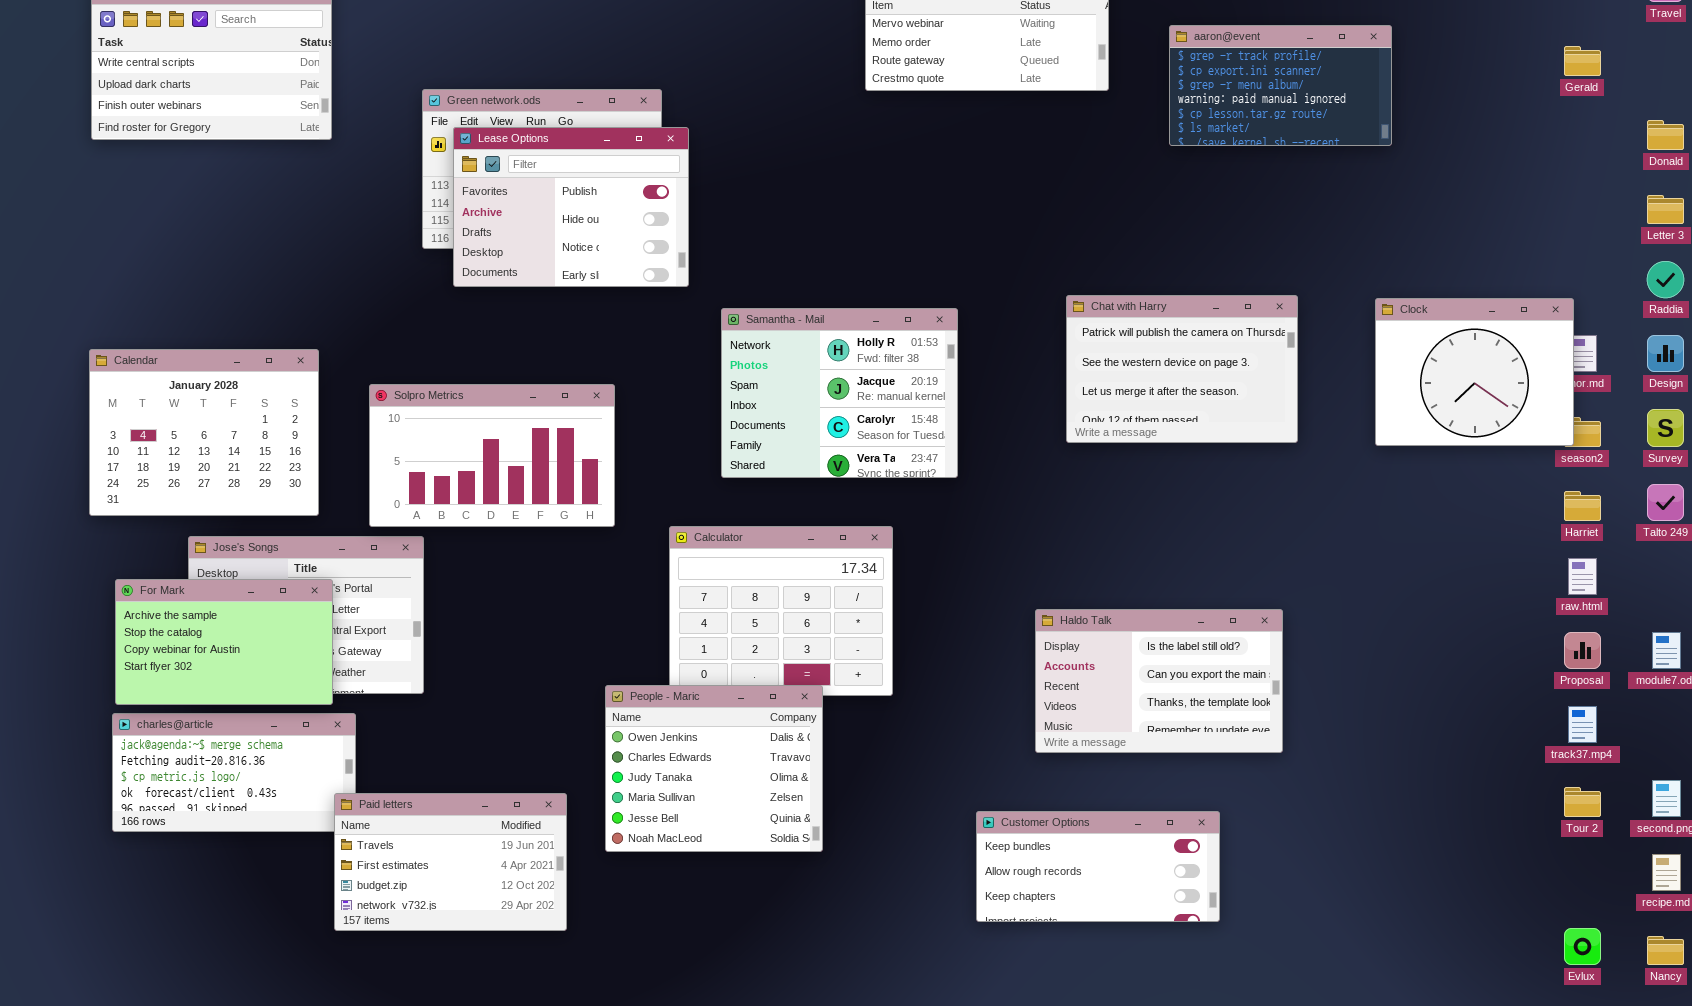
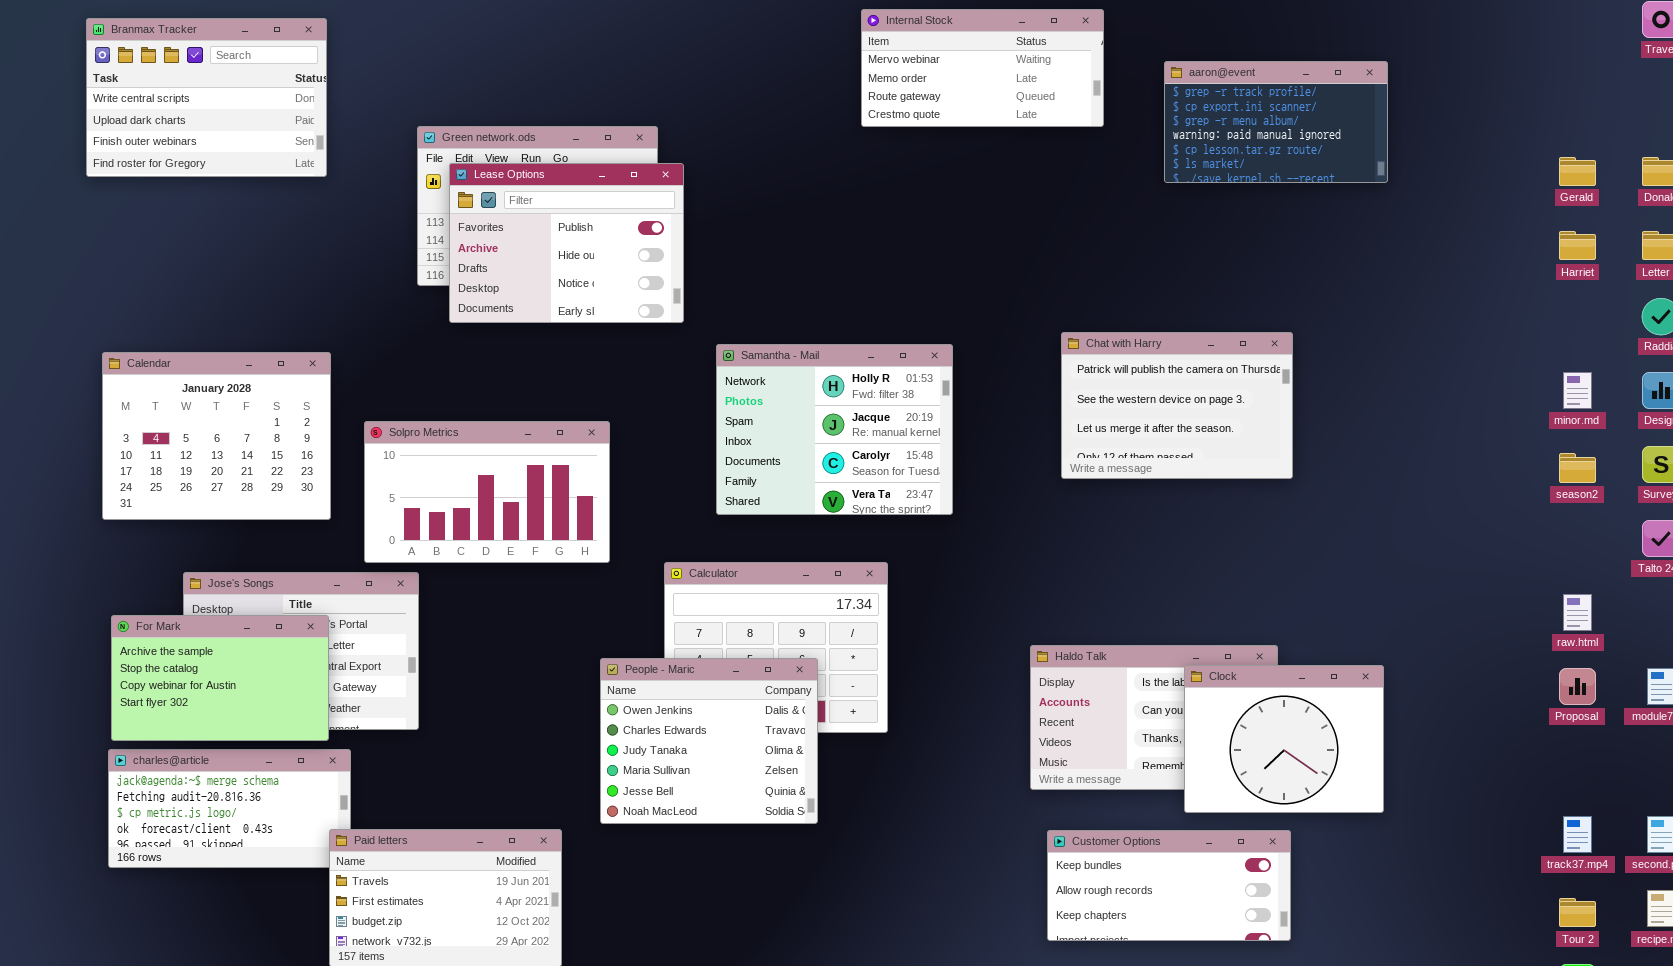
Gerald: [1564,46,1601,76] -> [1559,157,1596,186], moved
Clock: [1375,298,1574,446] -> [1184,665,1384,813], moved
Calendar: [89,349,319,516] -> [102,352,331,520], moved
Harriet: [1564,491,1601,521] -> [1559,231,1596,260], moved
People - Maric: [605,685,823,852] -> [600,658,818,824], moved
track37.mp4: [1568,706,1597,743] -> [1563,816,1592,853], moved
Tour 2: [1564,787,1601,817] -> [1559,898,1596,927], moved
Customer Options: [976,811,1220,922] -> [1047,830,1291,941], moved

